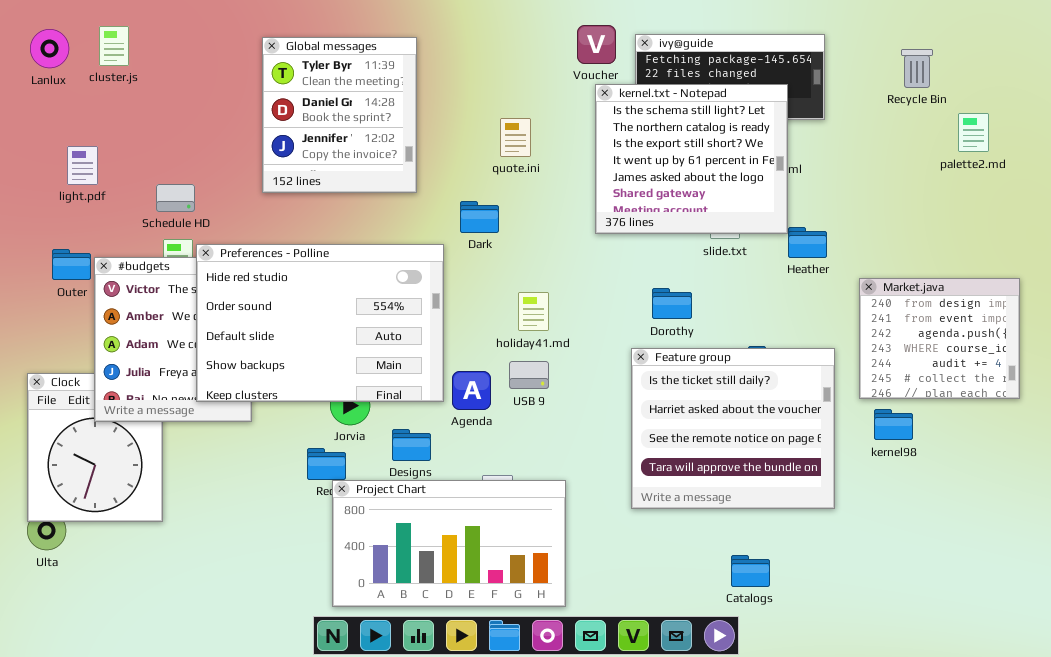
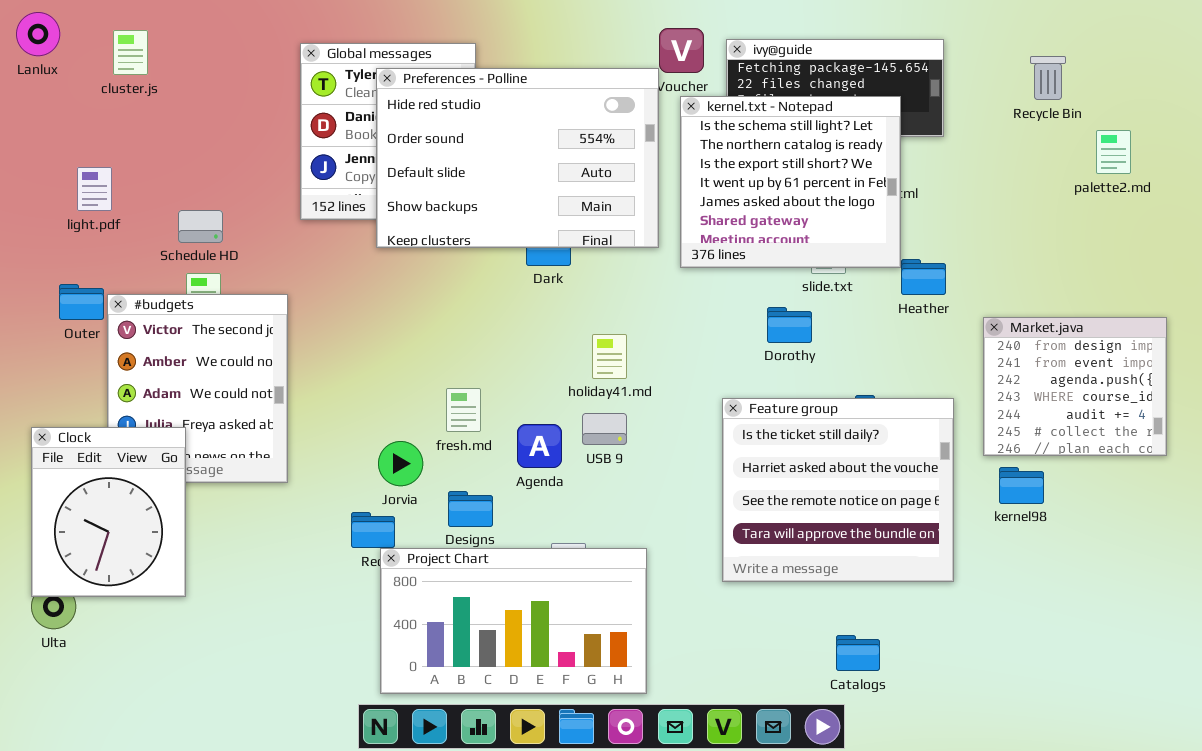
Lanlux: [30,29,69,68] -> [16,12,60,56], moved
Preferences - Polline: [196,244,444,402] -> [376,68,659,248], moved
Dorothy: [652,288,692,319] -> [767,307,812,343], moved
Clock: [27,373,163,522] -> [31,427,186,597], raised

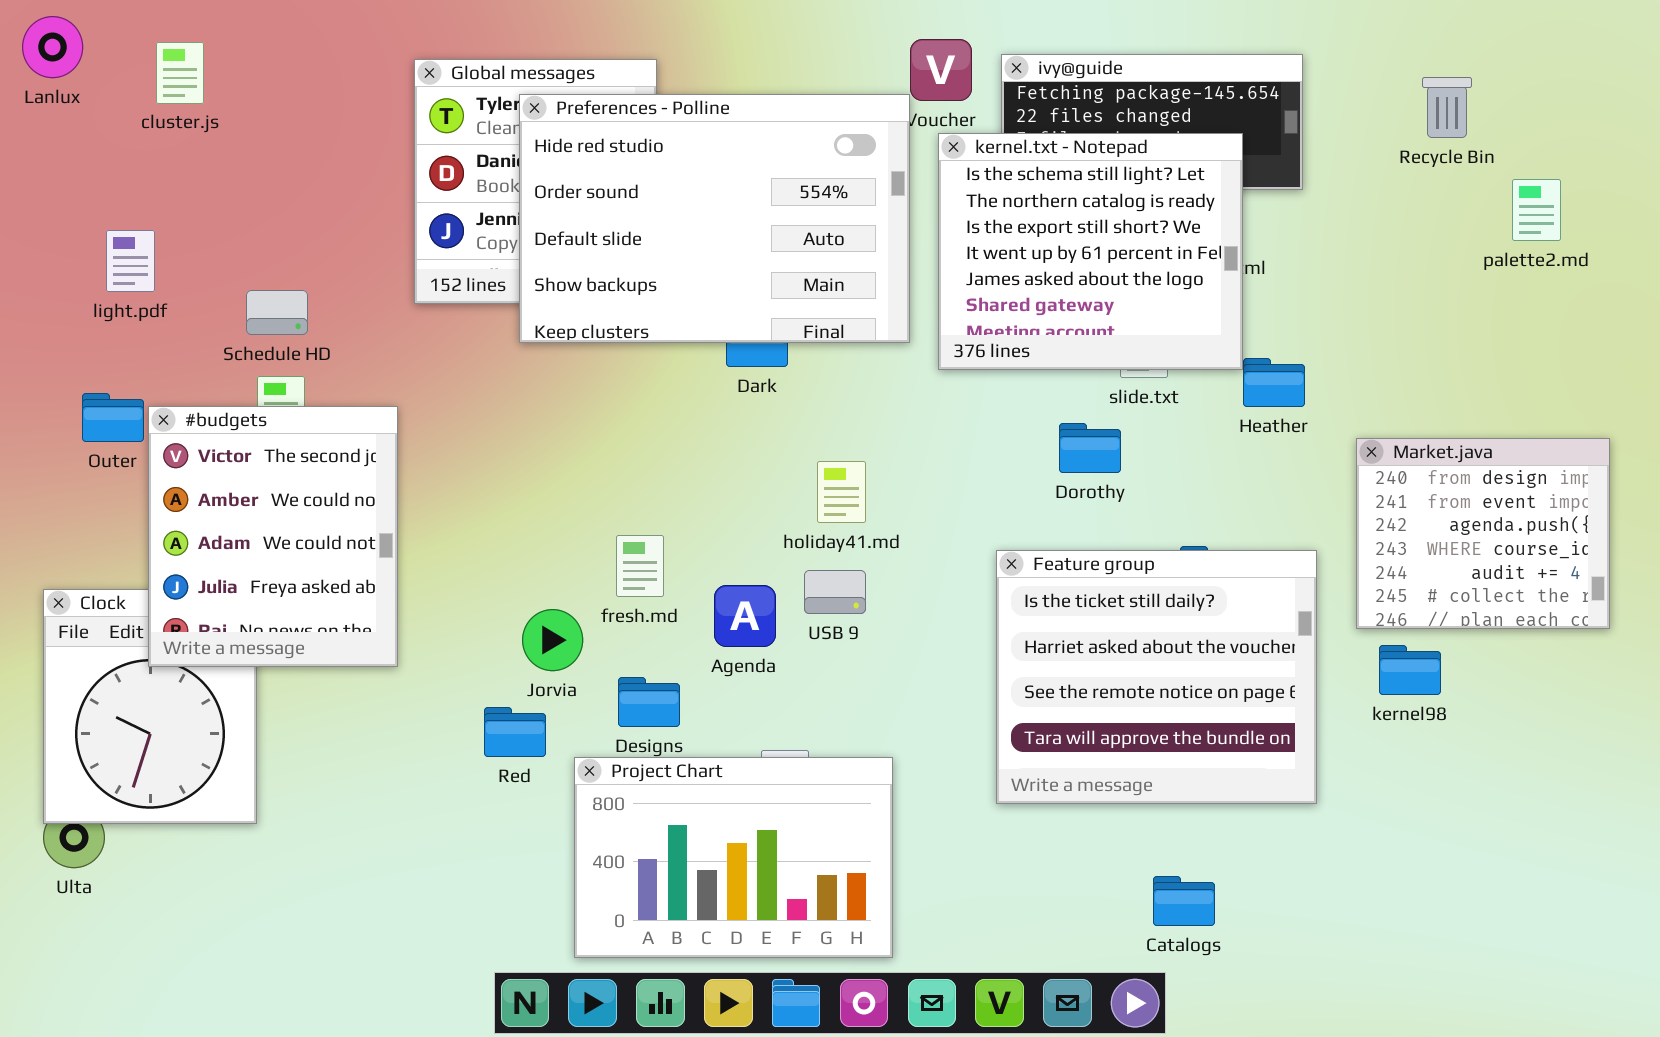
#budgets: [107,294,288,483] -> [148,406,398,667], raised
Project Chart: [380,548,647,694] -> [574,757,893,958], resized

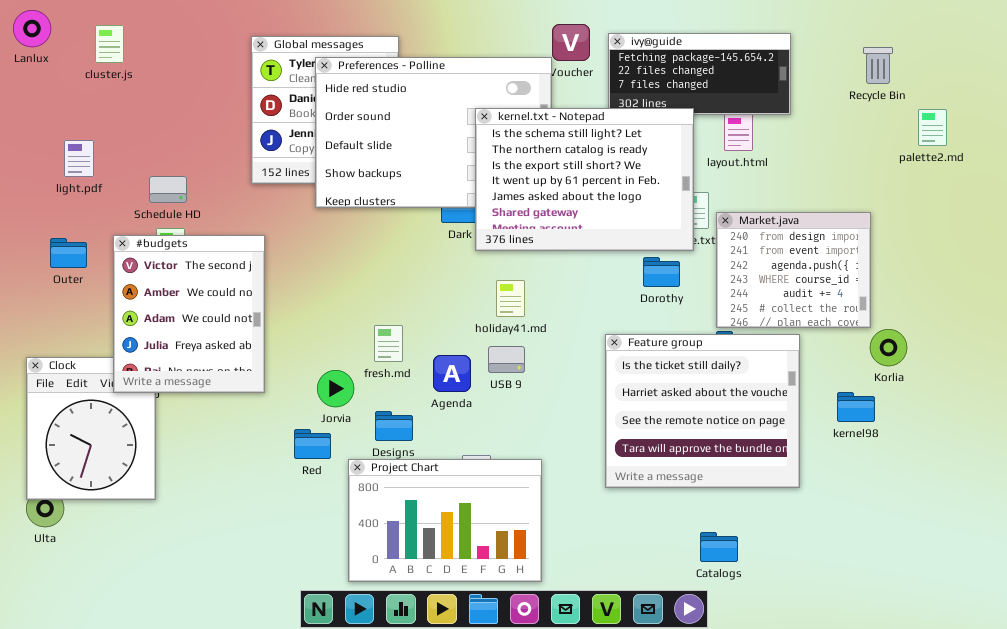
kernel.txt - Notepad: [938,133,1243,370] -> [475,108,694,251], moved, resized
#budgets: [148,406,398,667] -> [113,235,265,393], moved
Market.java: [1356,438,1610,629] -> [716,212,871,328], moved

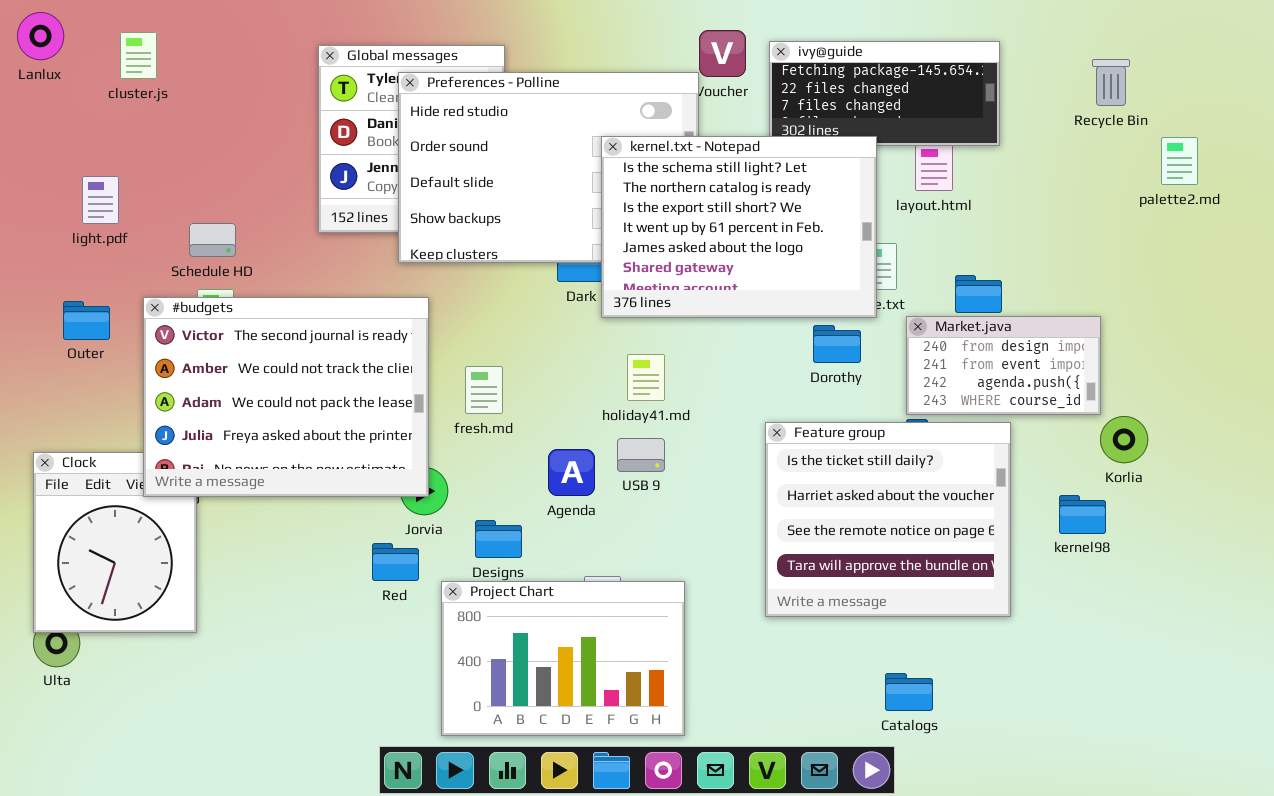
Market.java: [716,212,871,328] -> [906,316,1101,415], resized
#budgets: [113,235,265,393] -> [143,297,429,497], resized
fresh.md: [374,325,403,362] -> [465,366,503,414], moved

